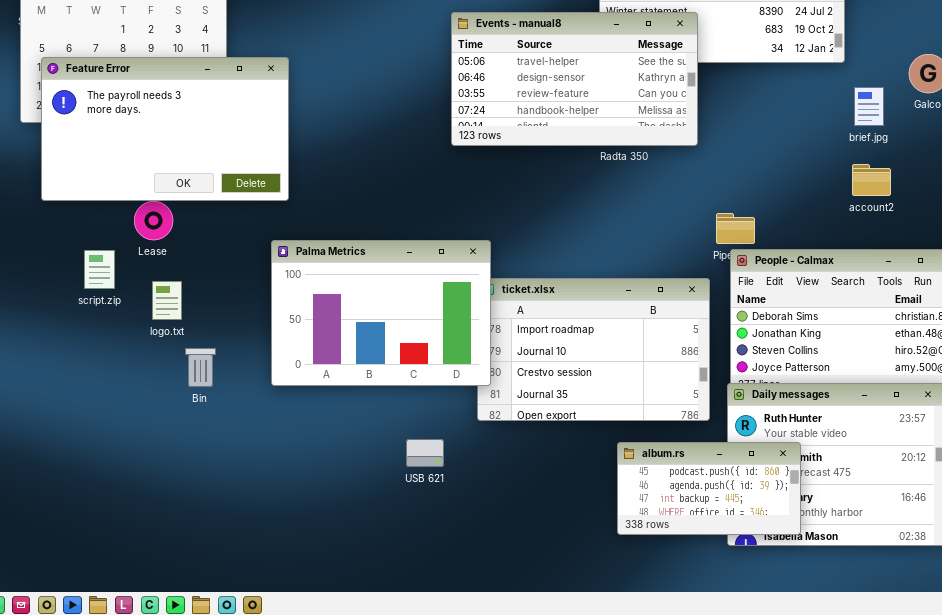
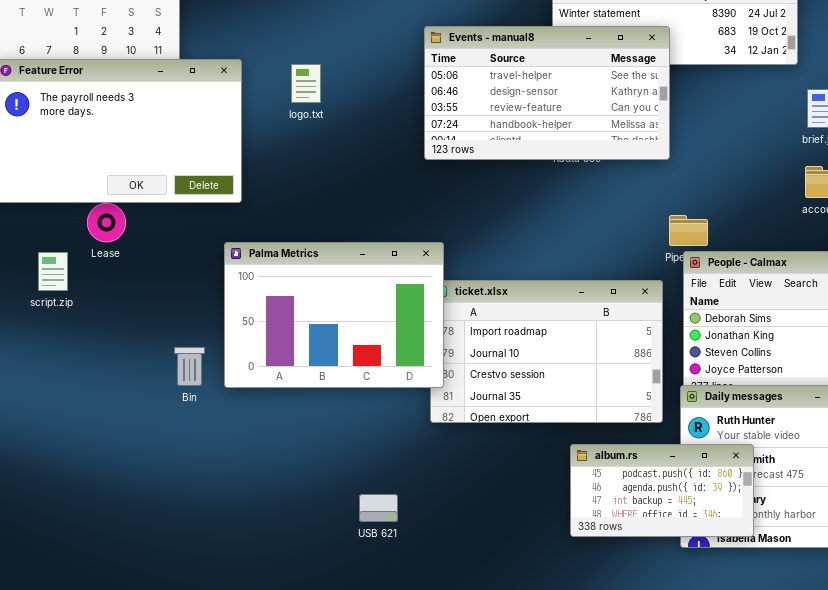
Events - manual8: [451,12,698,146] -> [424,26,670,160], moved
logo.txt: [152,281,182,320] -> [291,64,321,103], moved
Bin: [185,348,216,387] -> [174,347,205,386], moved
USB 621: [406,439,444,467] -> [359,494,398,522], moved

